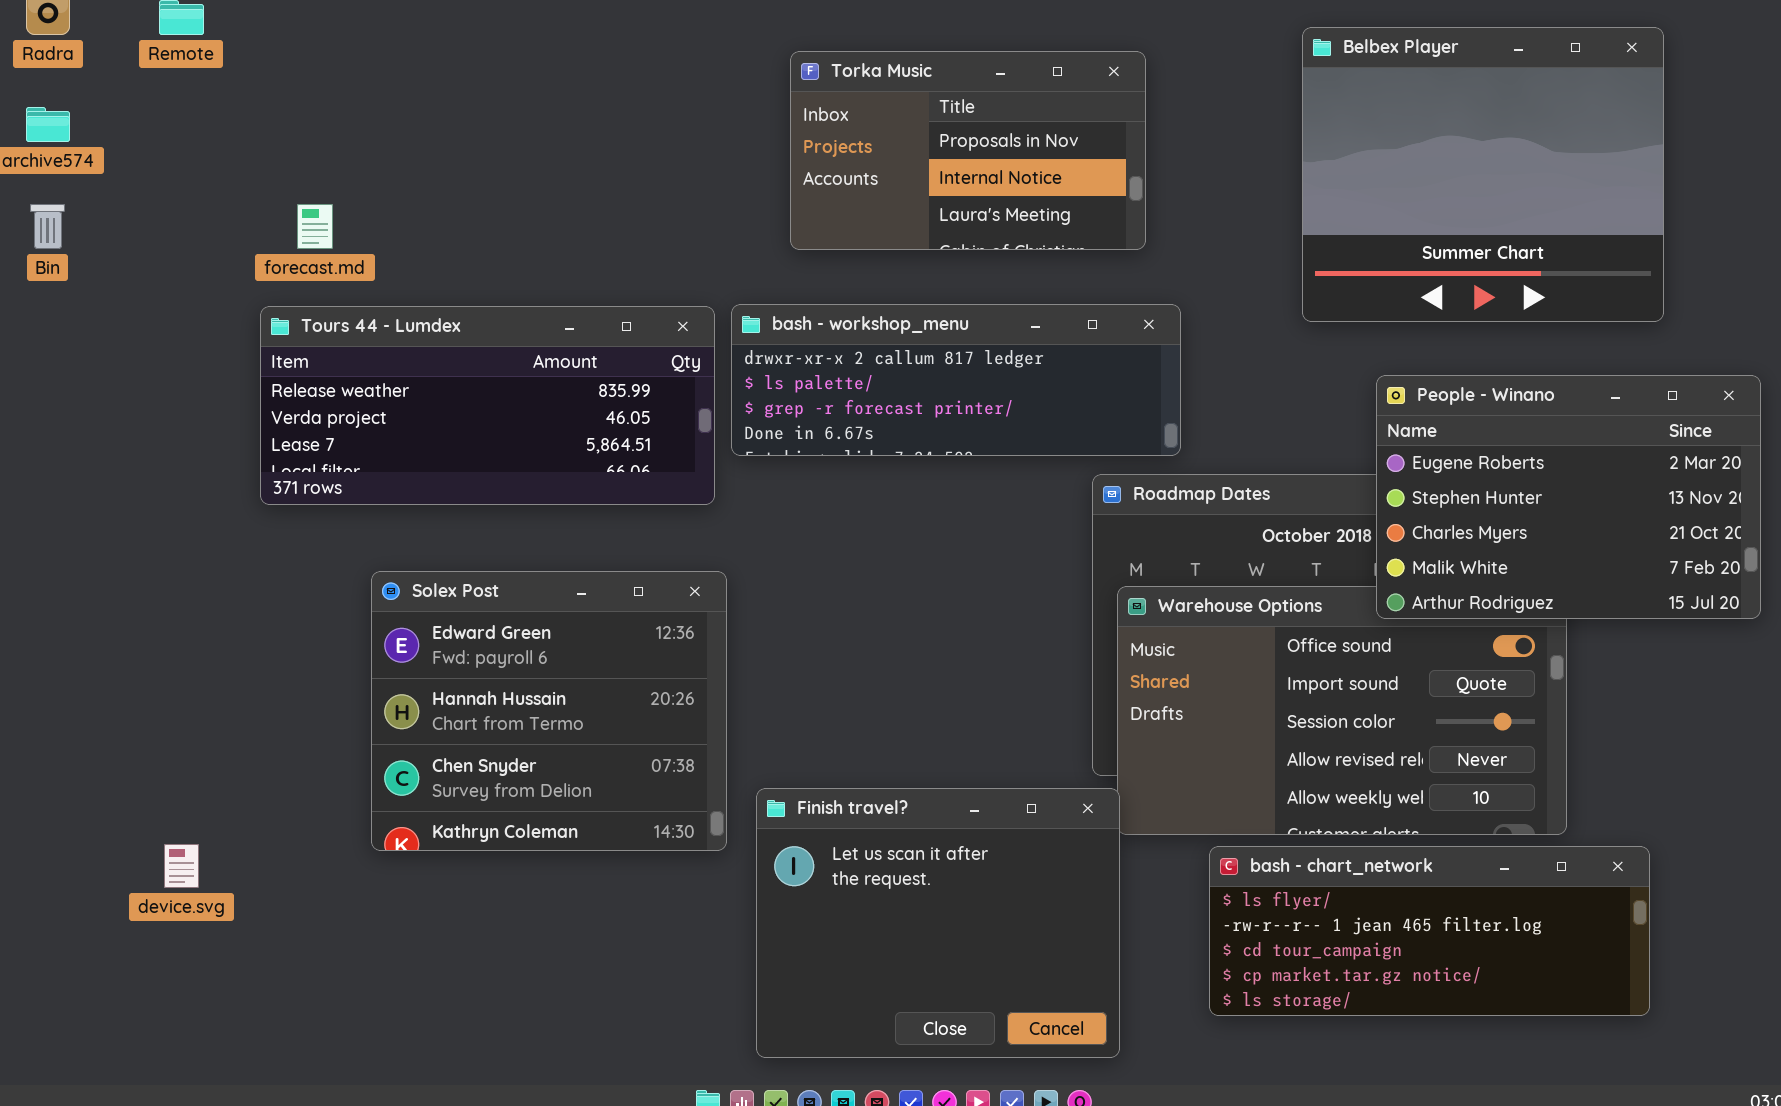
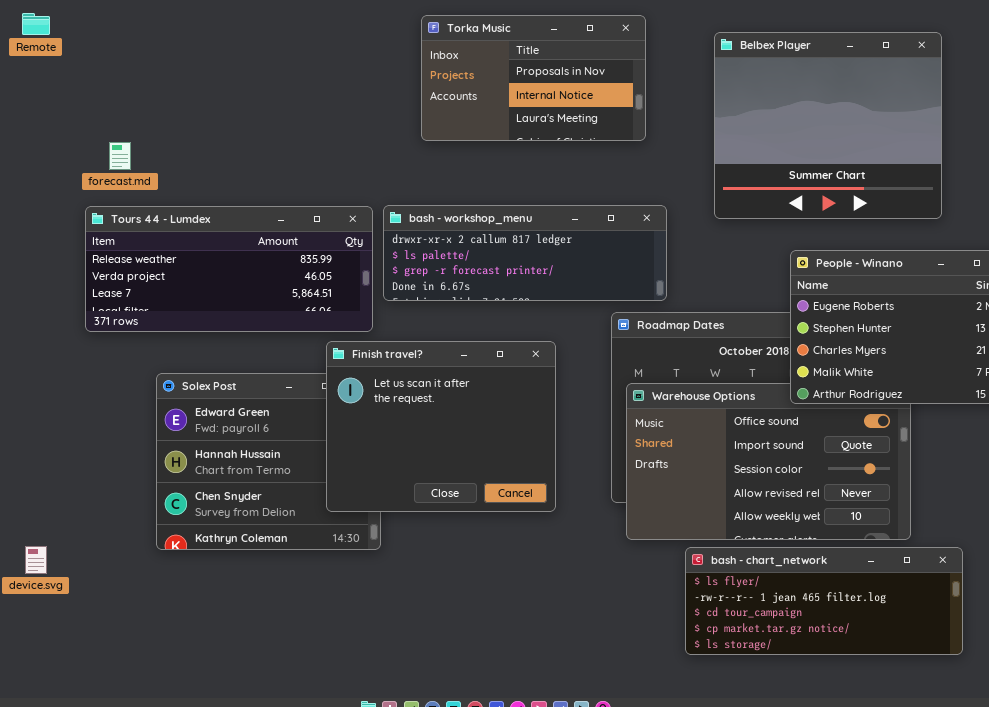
Belbex Player: [1302,27,1664,322] -> [714,32,942,219], moved
Torka Music: [790,51,1146,250] -> [421,15,646,141], moved
Finish travel?: [756,788,1120,1058] -> [326,341,556,512], moved

